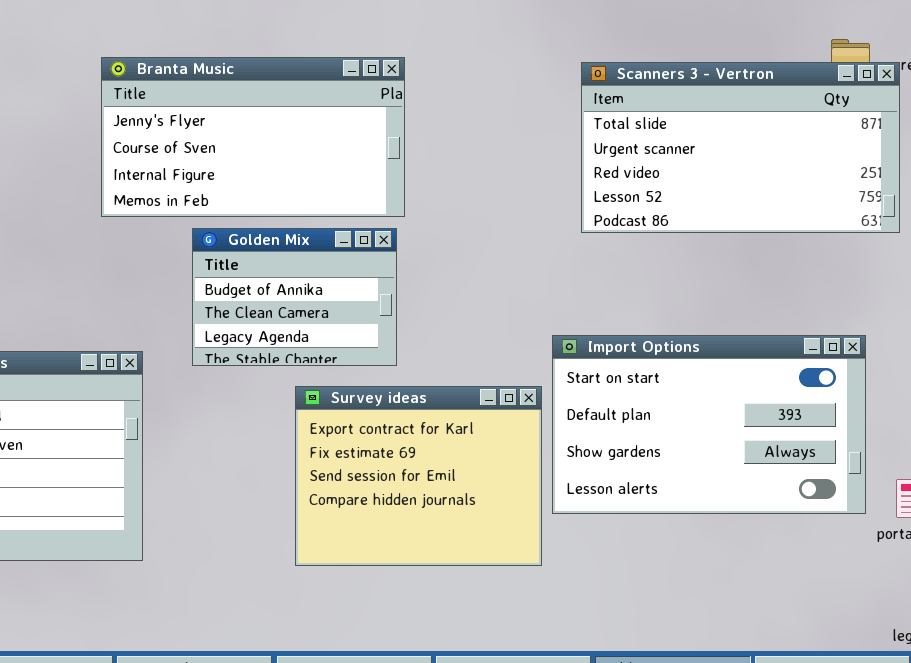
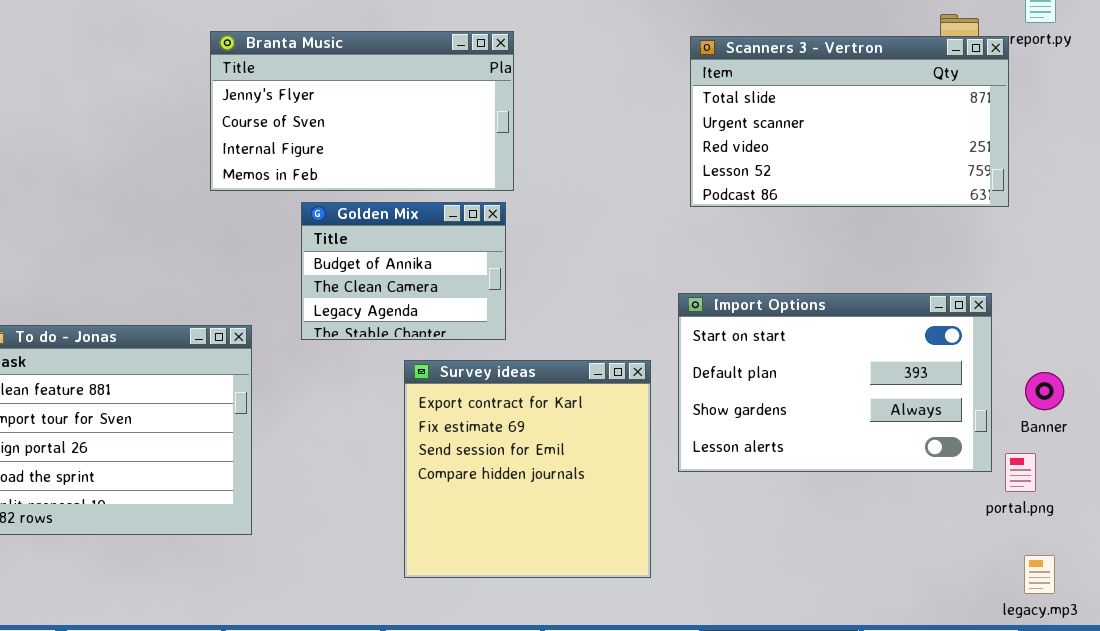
Import Options: [552,335,866,514] -> [678,293,992,472], moved
Survey ideas: [295,386,542,566] -> [404,360,651,578], resized

